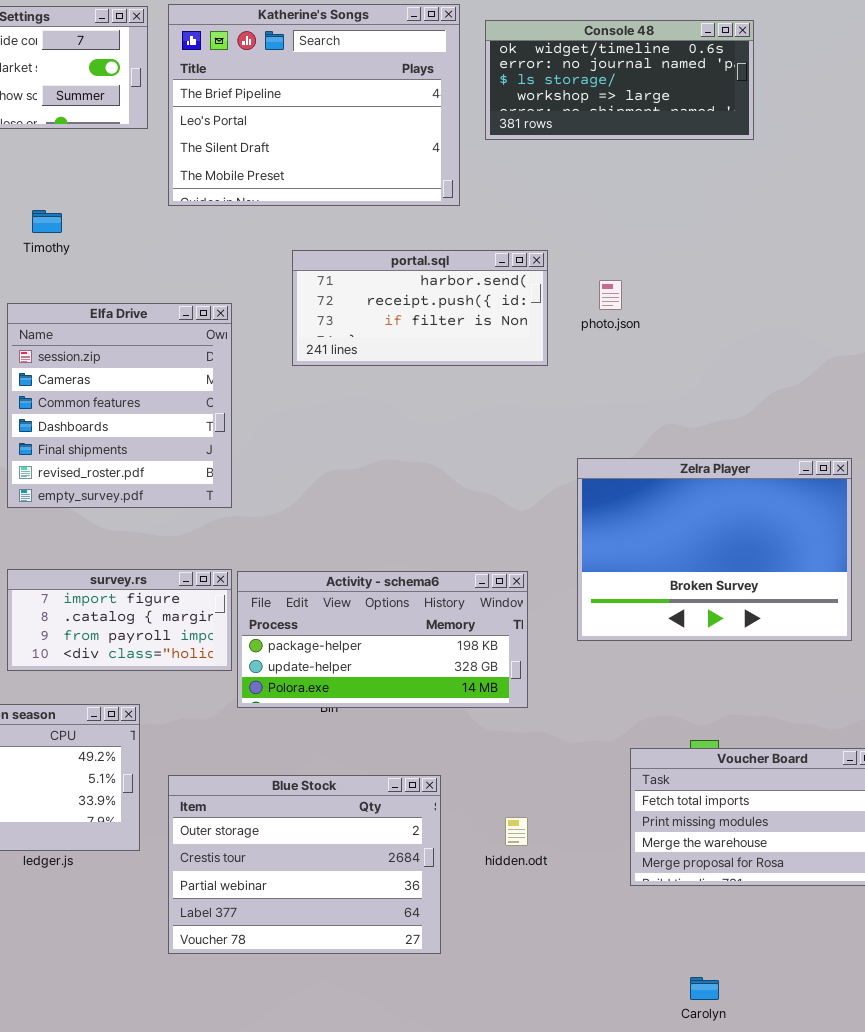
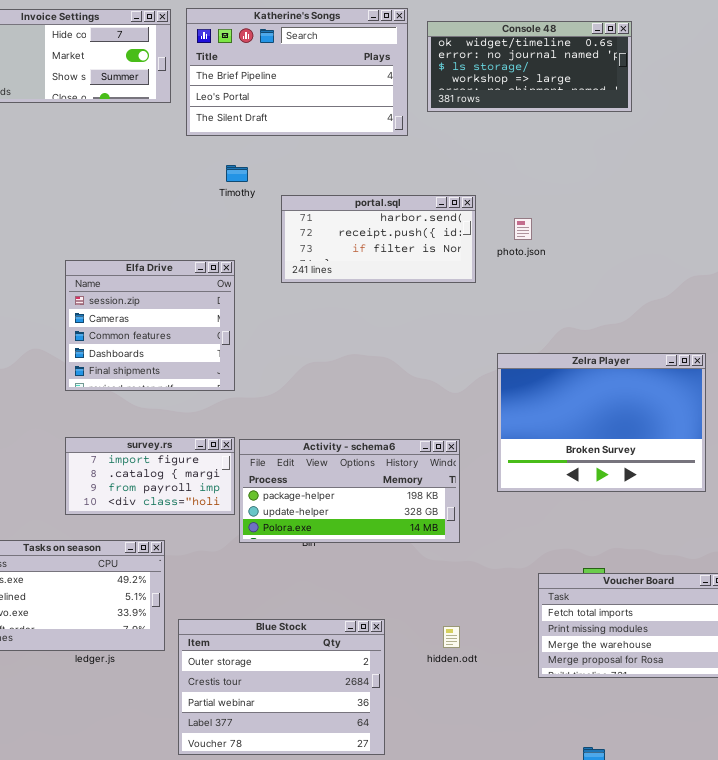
Katherine's Songs: [168,4,460,206] -> [186,8,408,136], resized
Timothy: [32,210,62,233] -> [226,165,248,182], moved
Elfa Drive: [7,303,232,508] -> [65,260,235,391], resized
Blue Stock: [168,775,441,954] -> [178,619,385,755], moved

